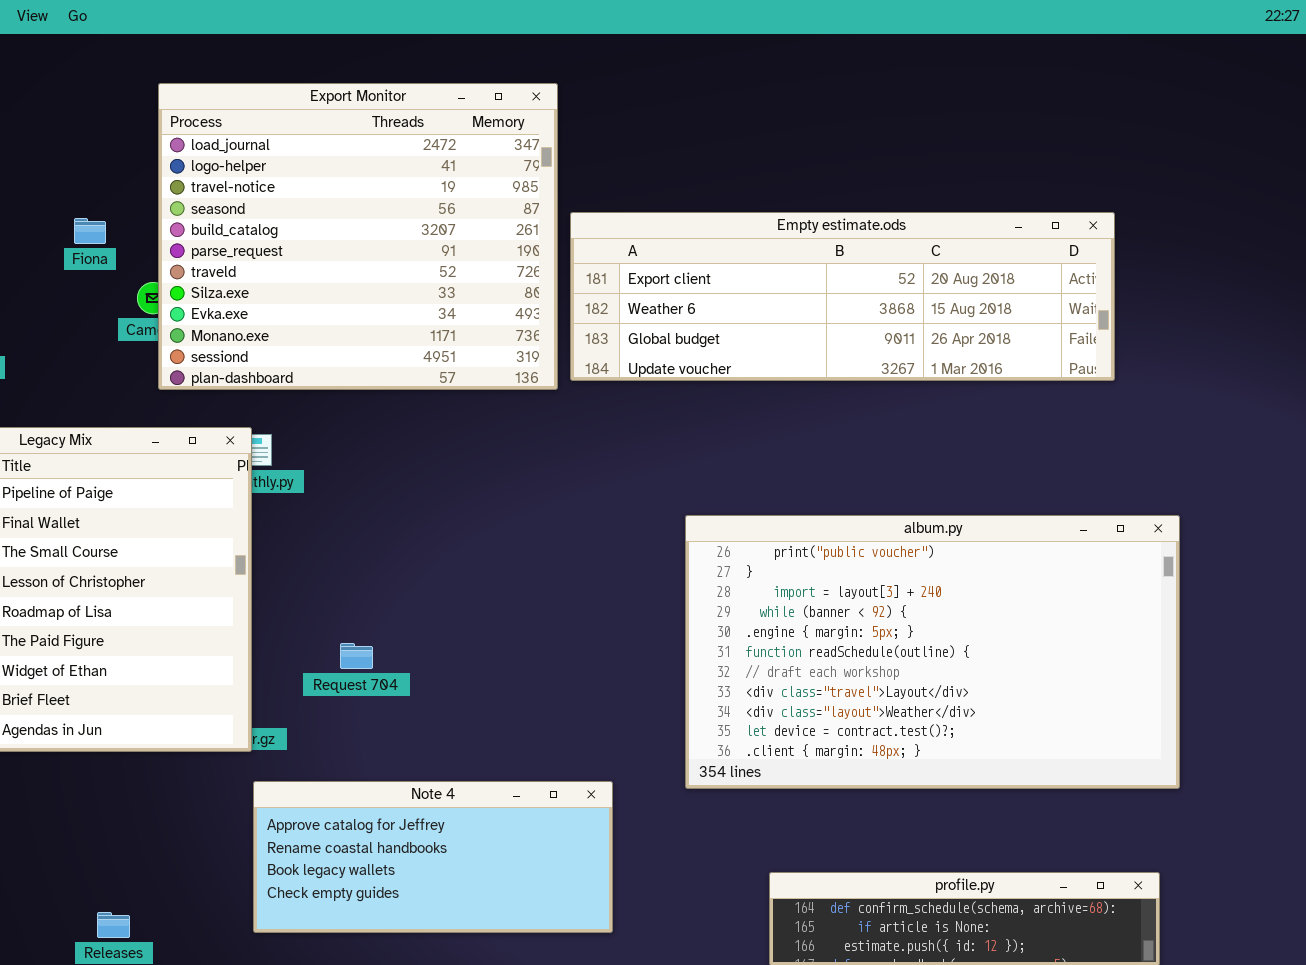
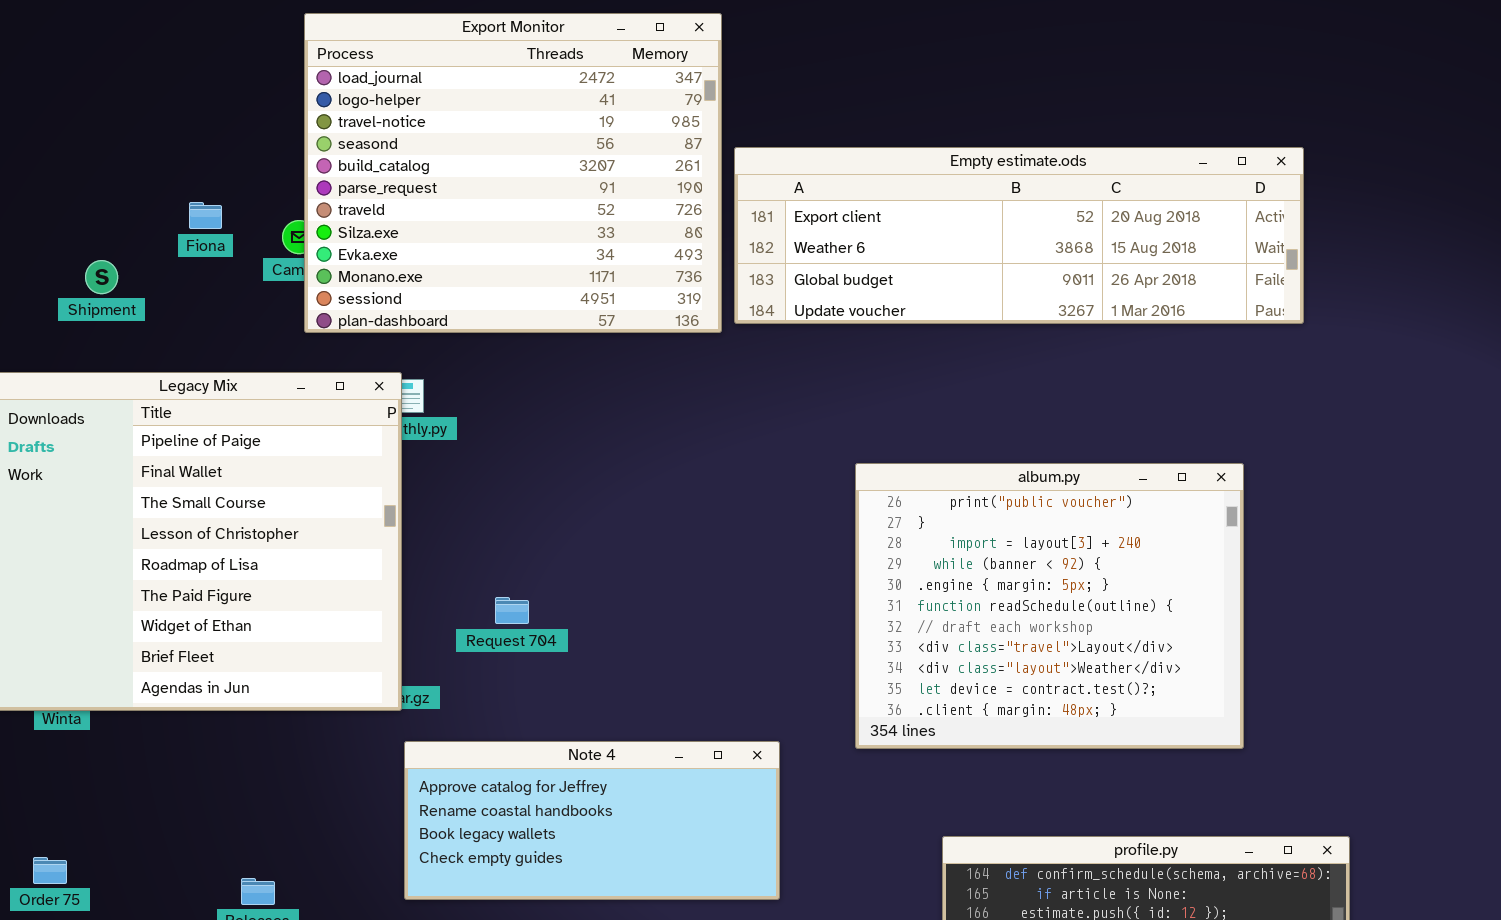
Fiona: [74,218,106,244] -> [189,202,222,229], moved
album.py: [685,515,1180,789] -> [855,463,1244,749], resized

